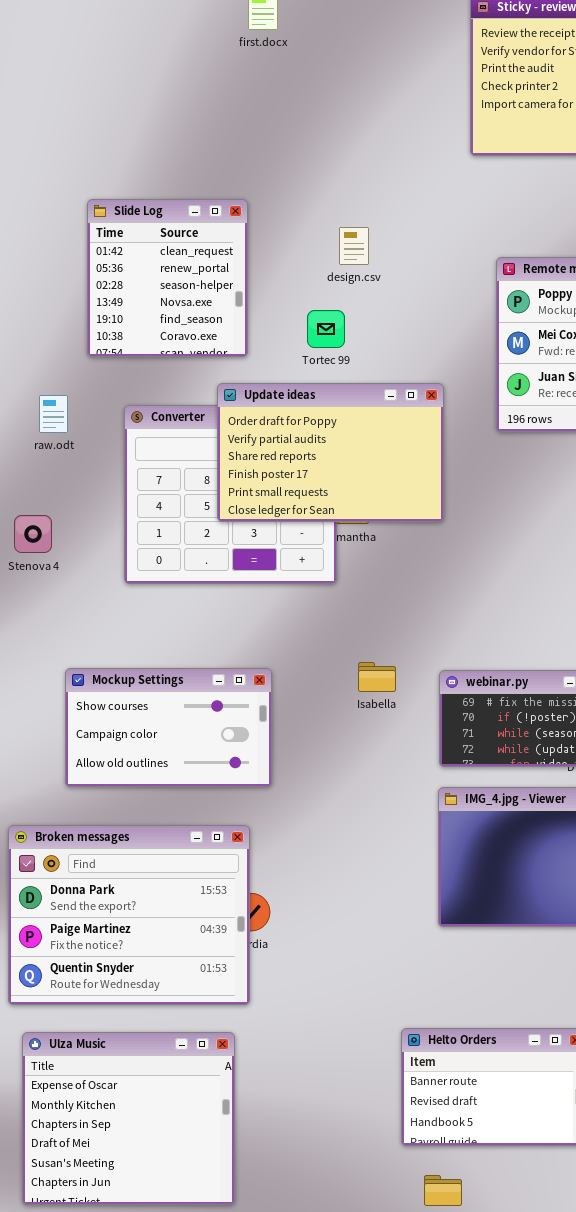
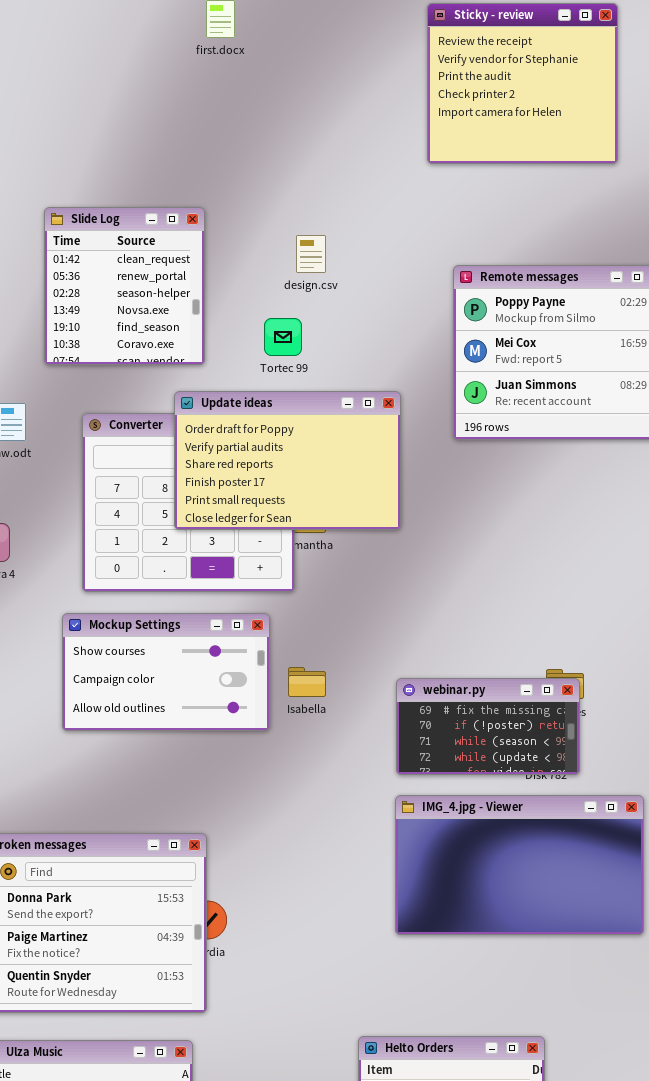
Isabella: [358,662,396,692] -> [288,667,326,697], moved
Mockup Settings: [65,668,272,787] -> [62,613,270,731], moved

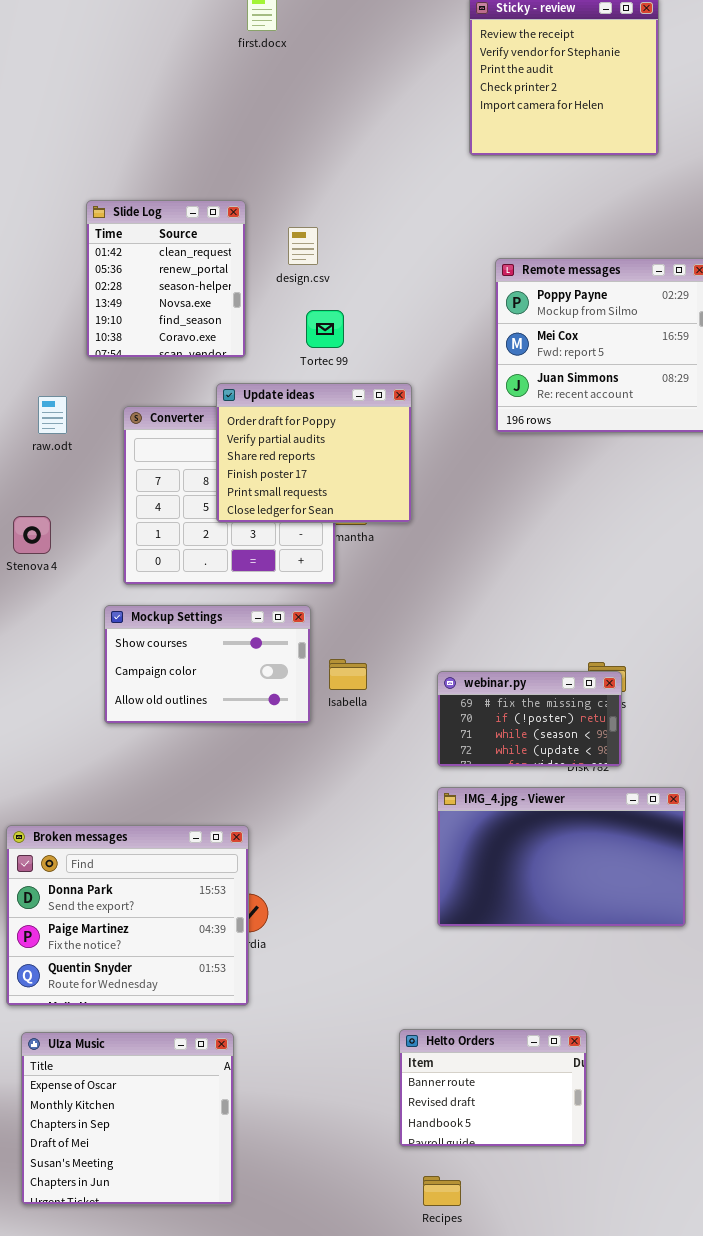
design.csv: [296,235,326,273] -> [288,227,318,265], moved
Update ideas: [174,391,401,530] -> [216,383,412,523], resized

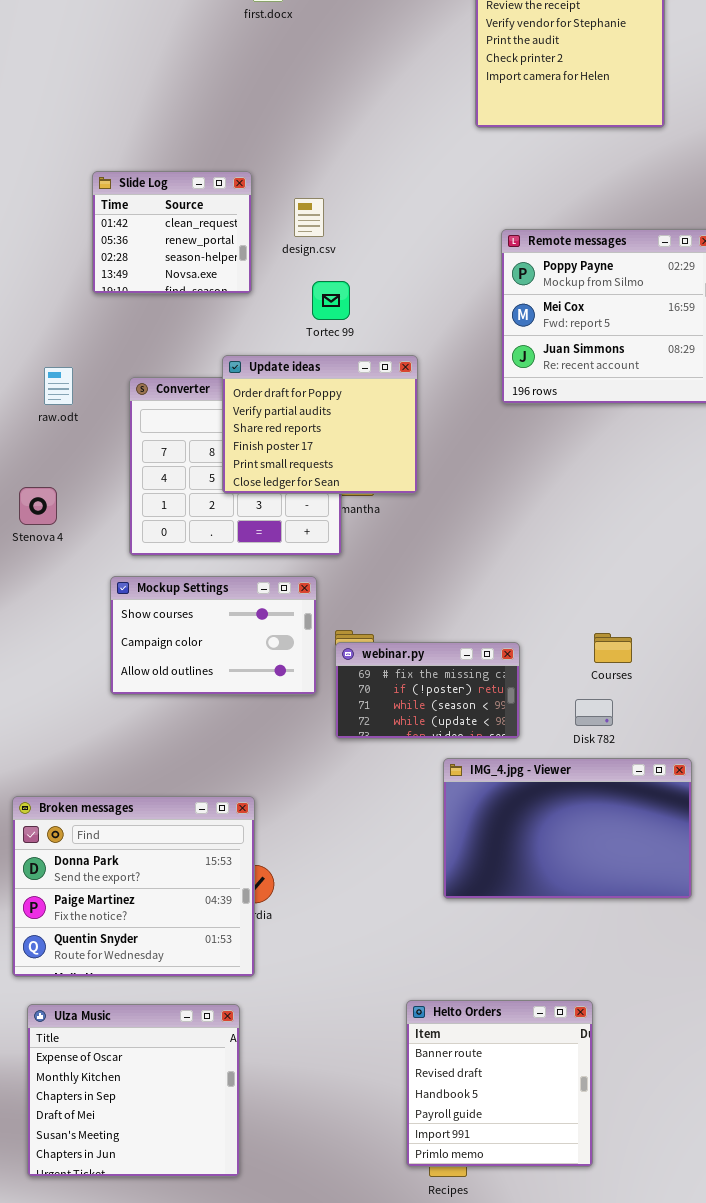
Slide Log: [86,200,246,358] -> [92,171,252,294], resized
webinar.py: [437,671,622,767] -> [335,642,520,739], moved
Helto Orders: [399,1029,587,1147] -> [406,1000,593,1167], resized

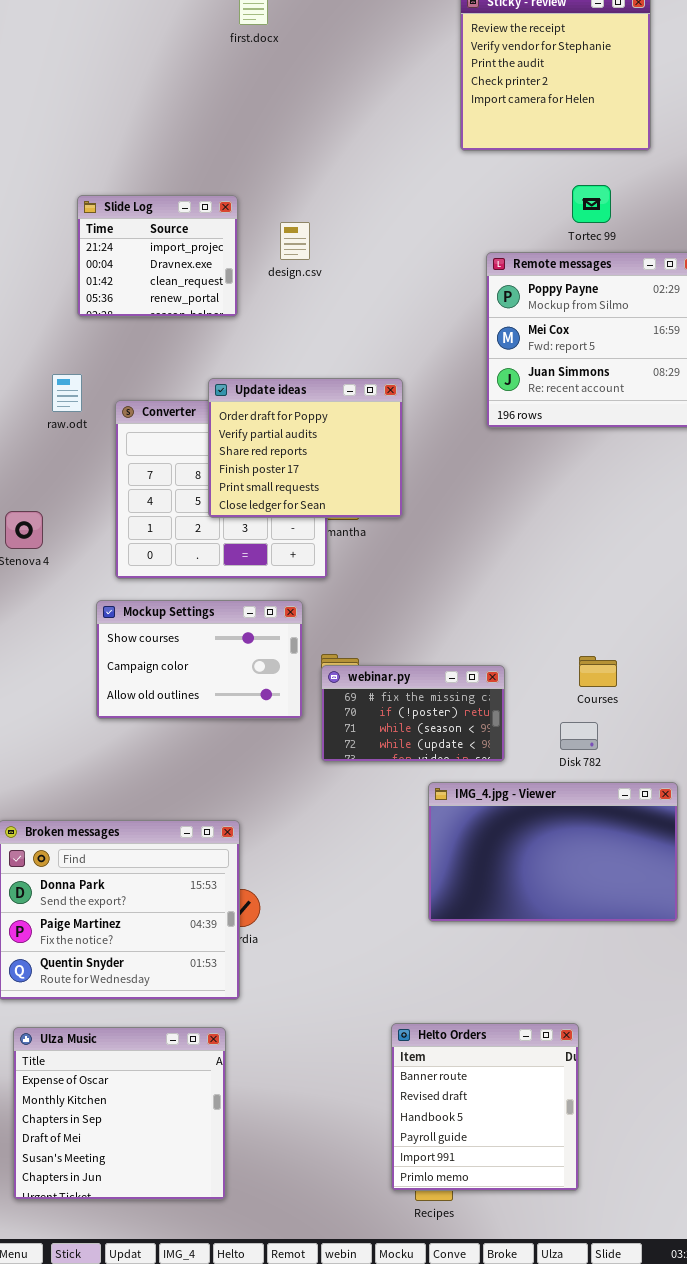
Slide Log: [92,171,252,294] -> [77,195,238,317], scrolled up 2 rows
Tortec 99: [312,281,350,320] -> [572,185,611,223], moved
raw.odt: [44,367,73,405] -> [52,374,82,412], moved

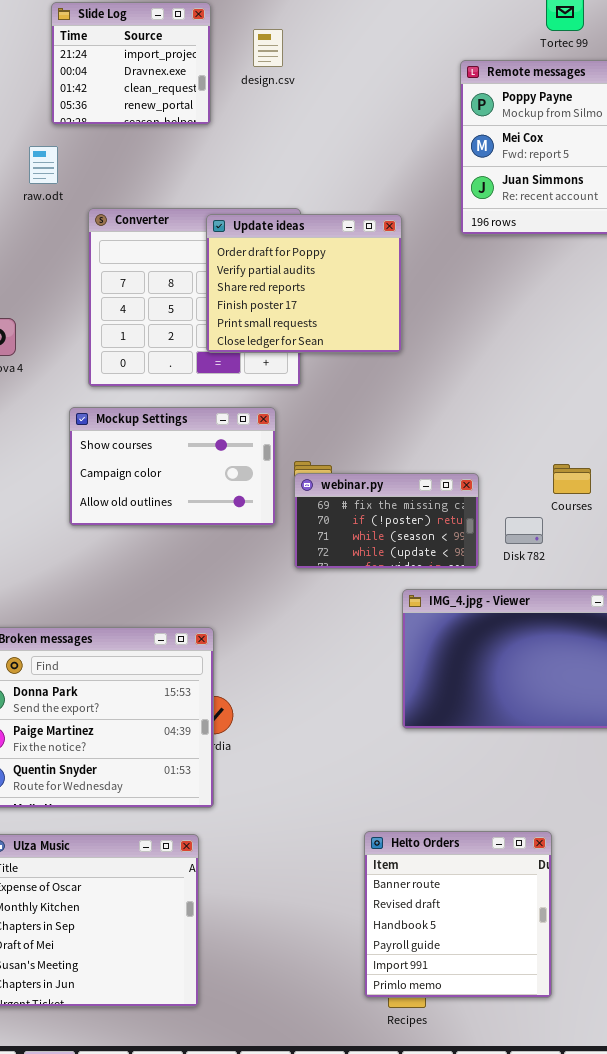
raw.odt: [52,374,82,412] -> [29,146,58,184], moved
Update ideas: [208,378,403,518] -> [206,214,402,353], moved
Disk 782: [560,722,598,750] -> [505,517,543,544], moved

